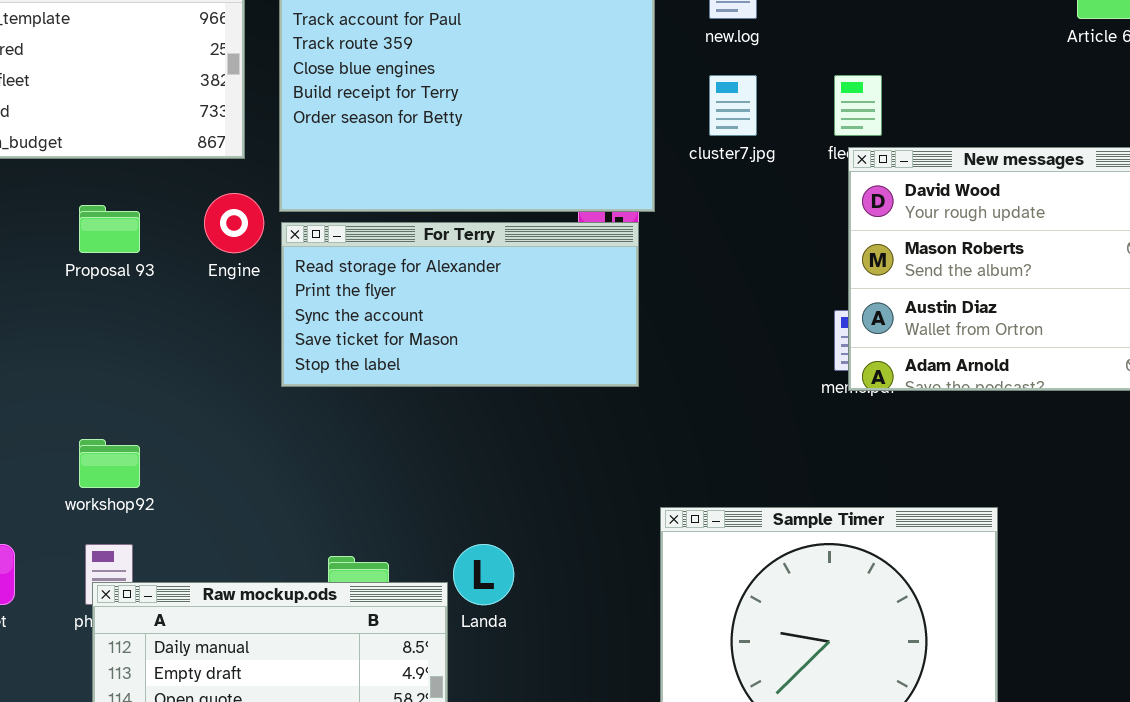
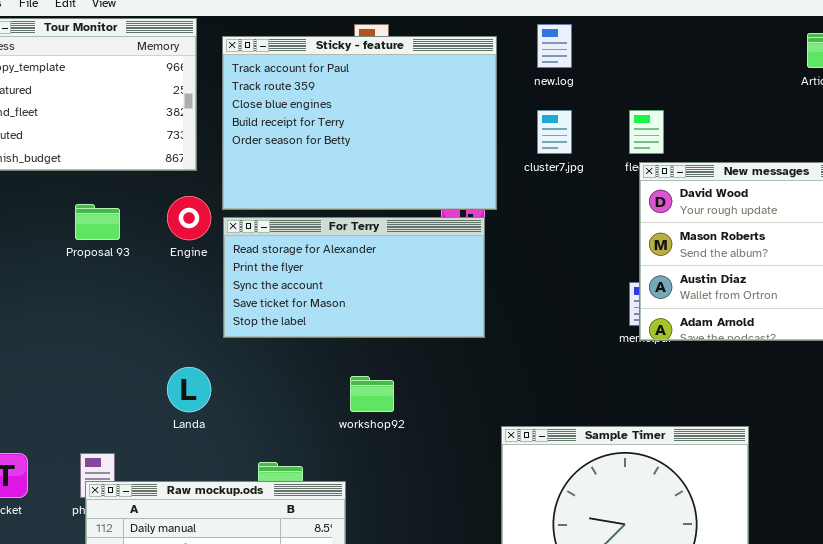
workshop92: [79,439,140,488] -> [350,376,394,412], moved
Landa: [453,544,514,605] -> [167,367,211,412], moved

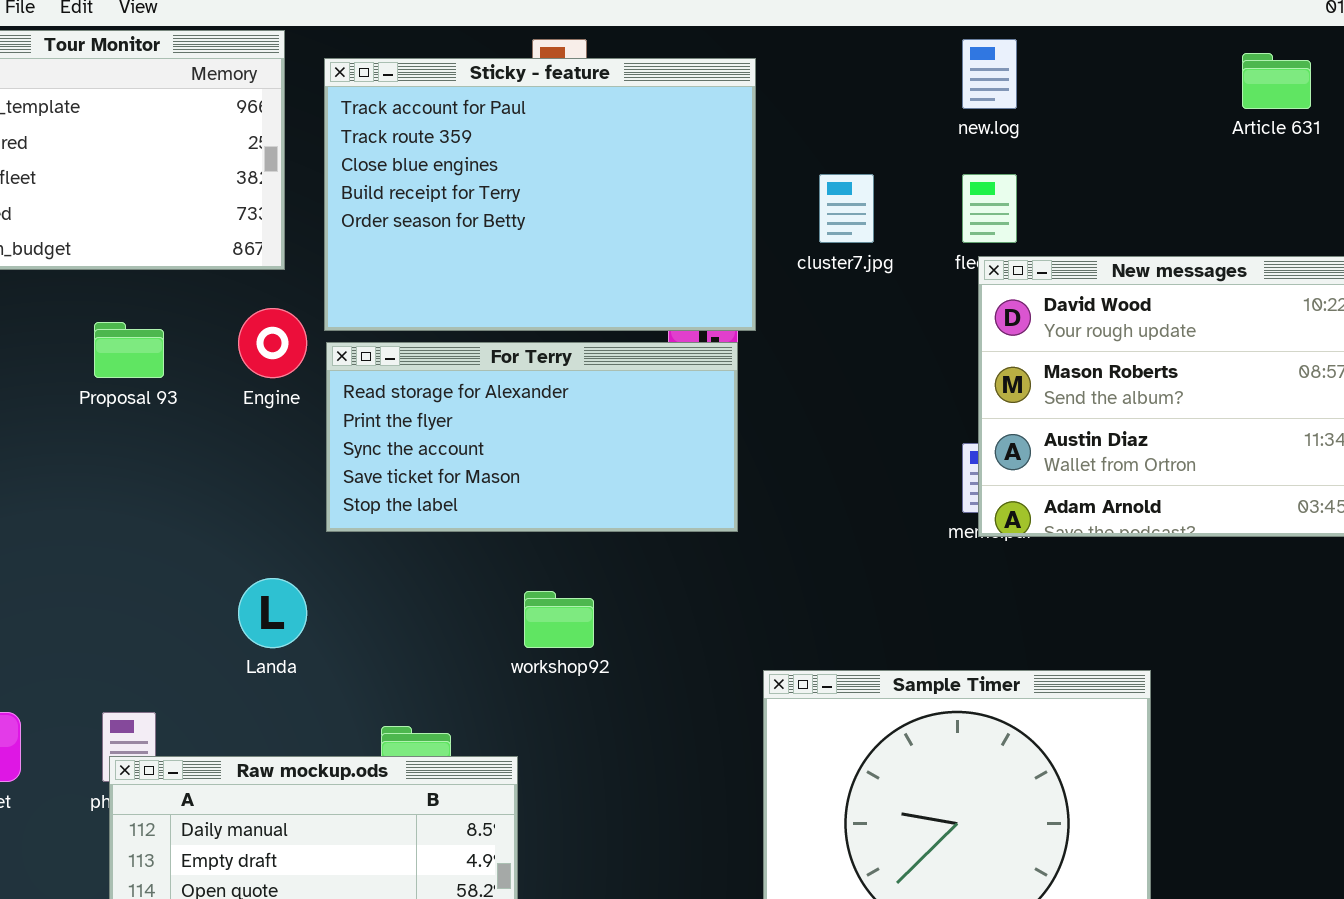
new.log: [537,24,572,68] -> [962,39,1017,109], moved

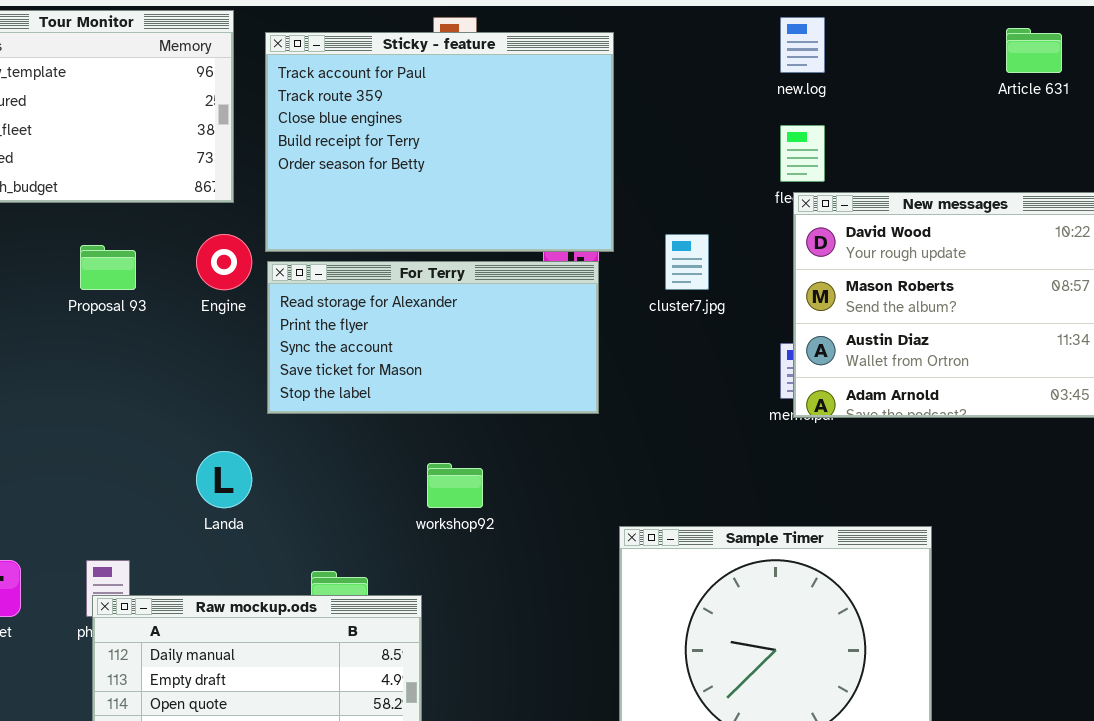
cluster7.jpg: [819,174,874,243] -> [665,234,709,290], moved

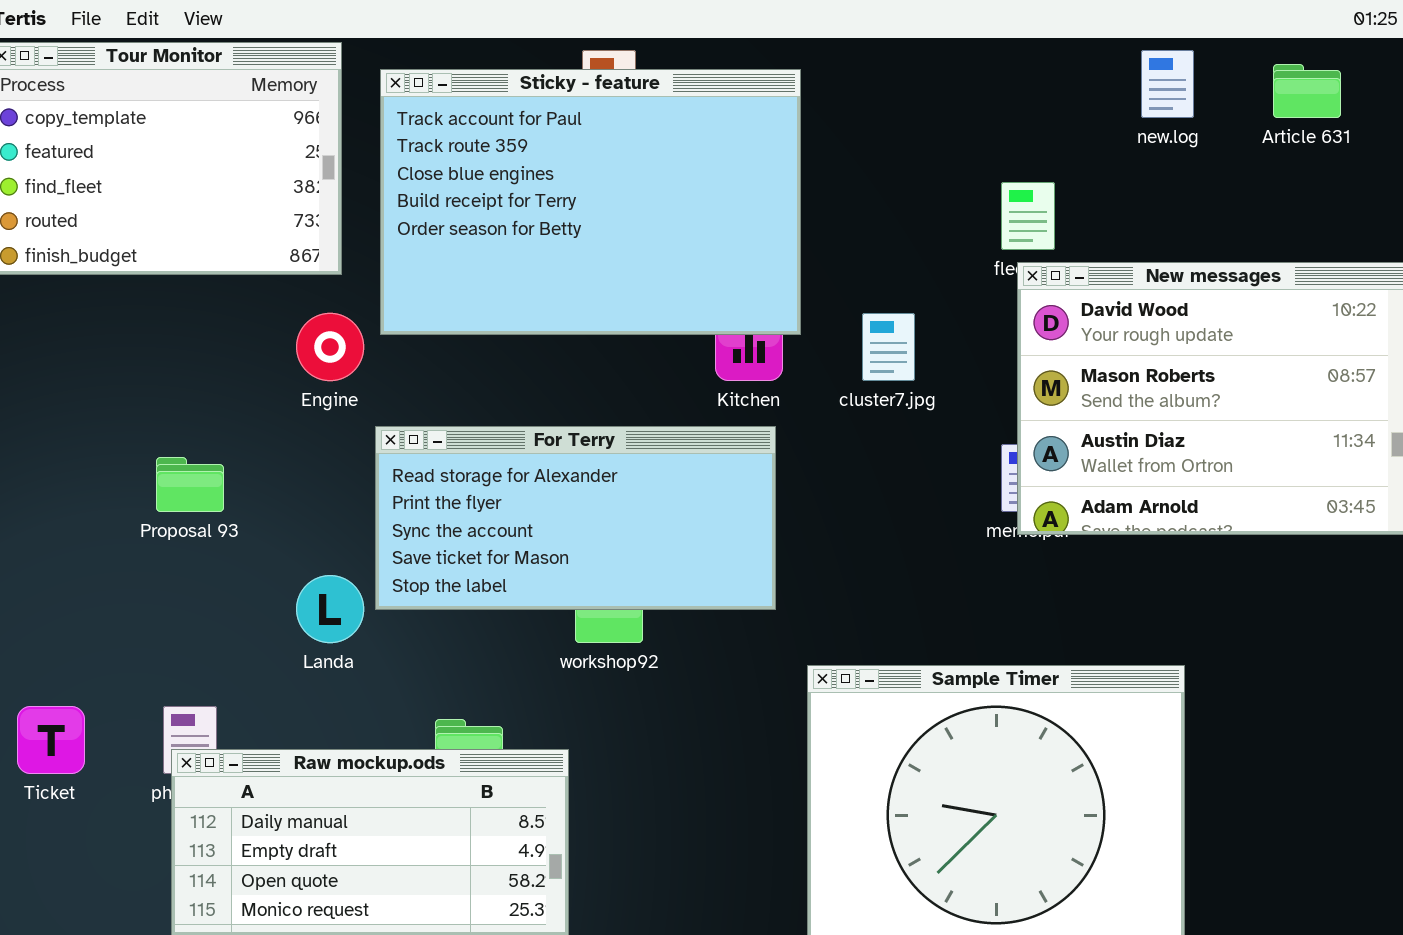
new.log: [780,17,825,73] -> [1141,50,1194,118], moved
Proposal 93: [80,245,136,290] -> [156,457,224,512], moved
For Terry: [267,261,599,414] -> [375,426,776,610], moved

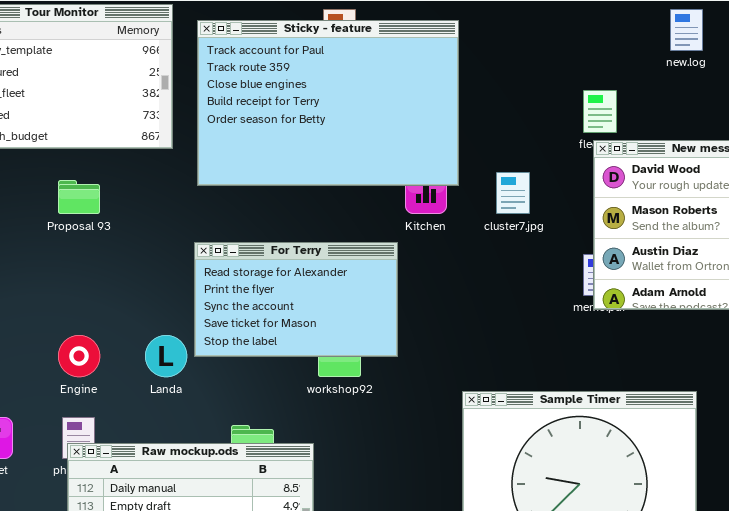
Engine: [296,313,364,381] -> [58,335,100,377], moved
For Terry: [375,426,776,610] -> [194,242,398,357], resized
Proposal 93: [156,457,224,512] -> [58,180,100,214], moved

